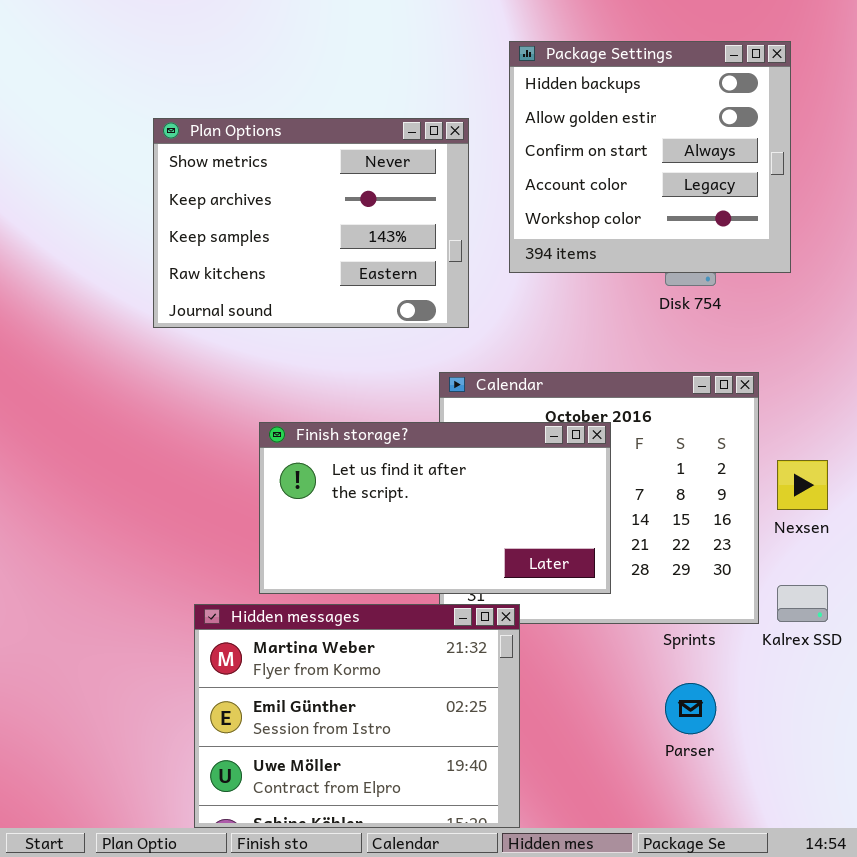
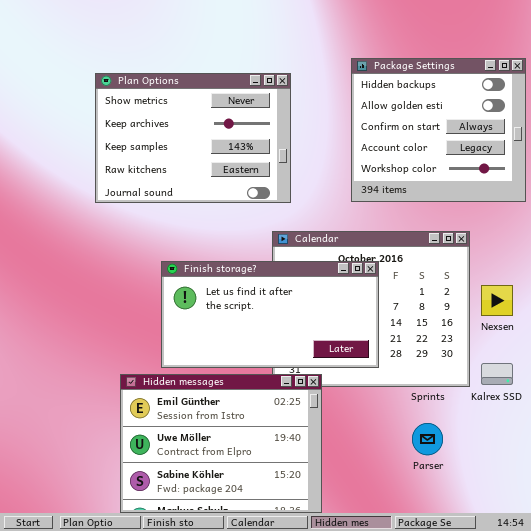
Package Settings: [509,41,791,273] -> [351,58,526,202], moved
Hidden messages: [194,604,520,828] -> [120,374,322,513], scrolled down 1 row

